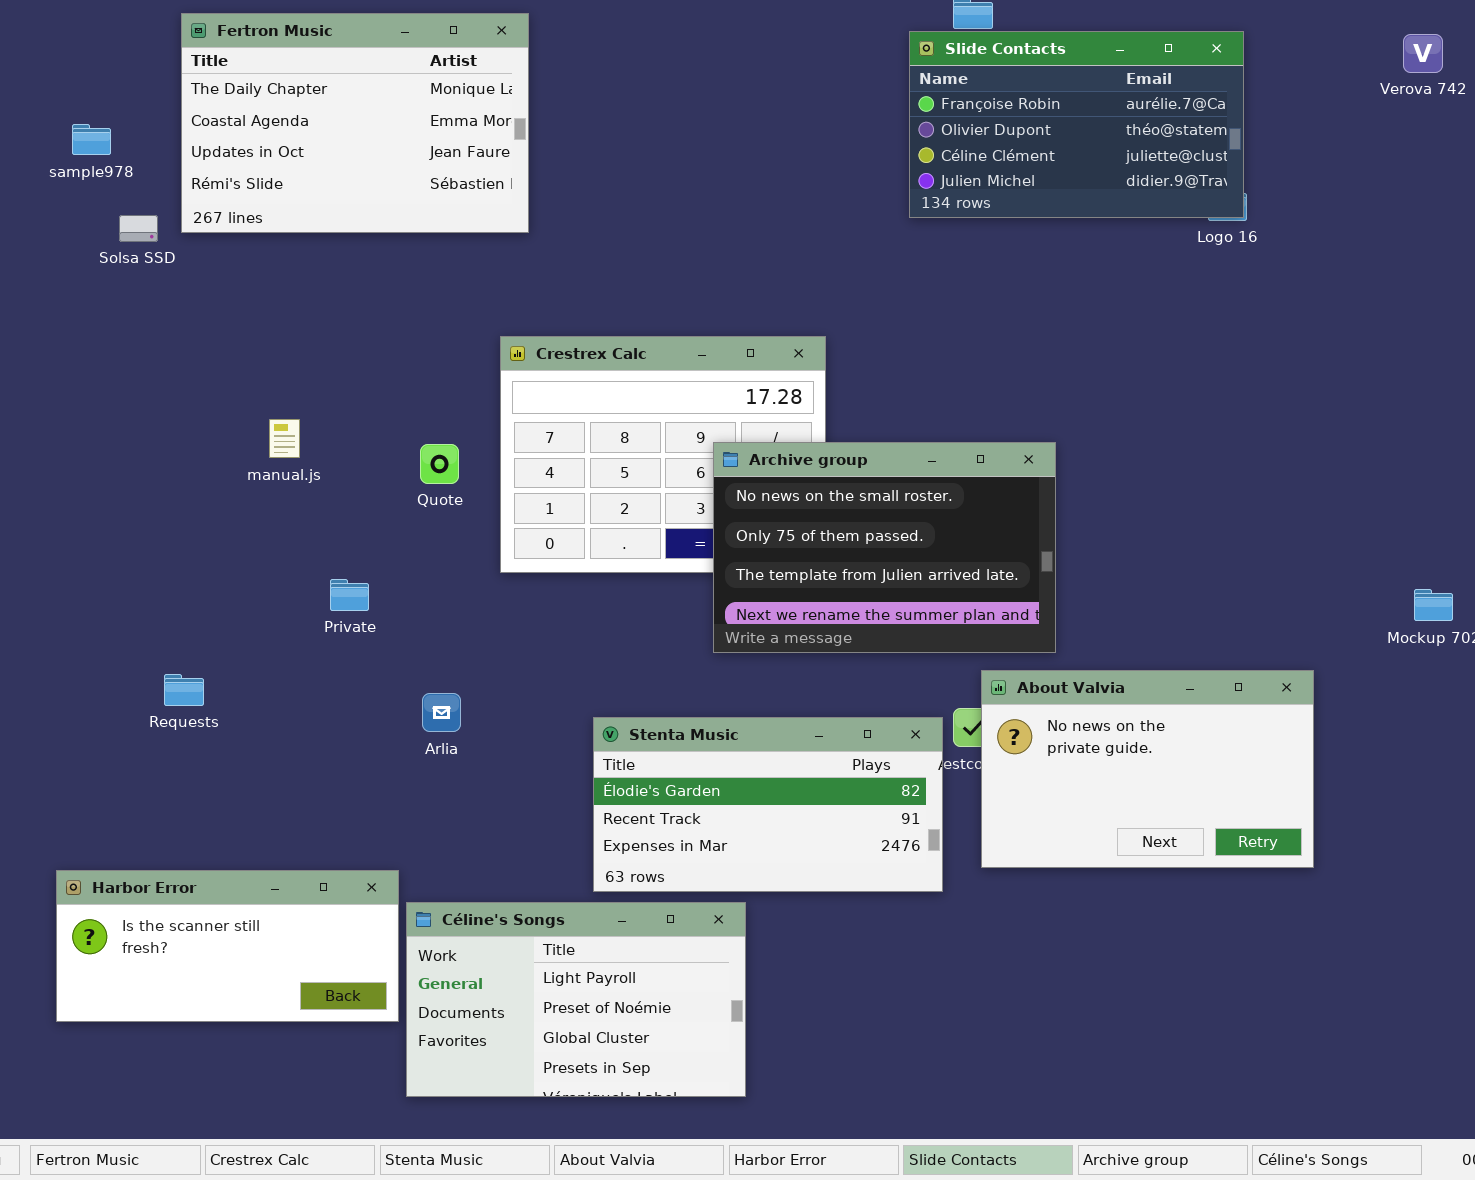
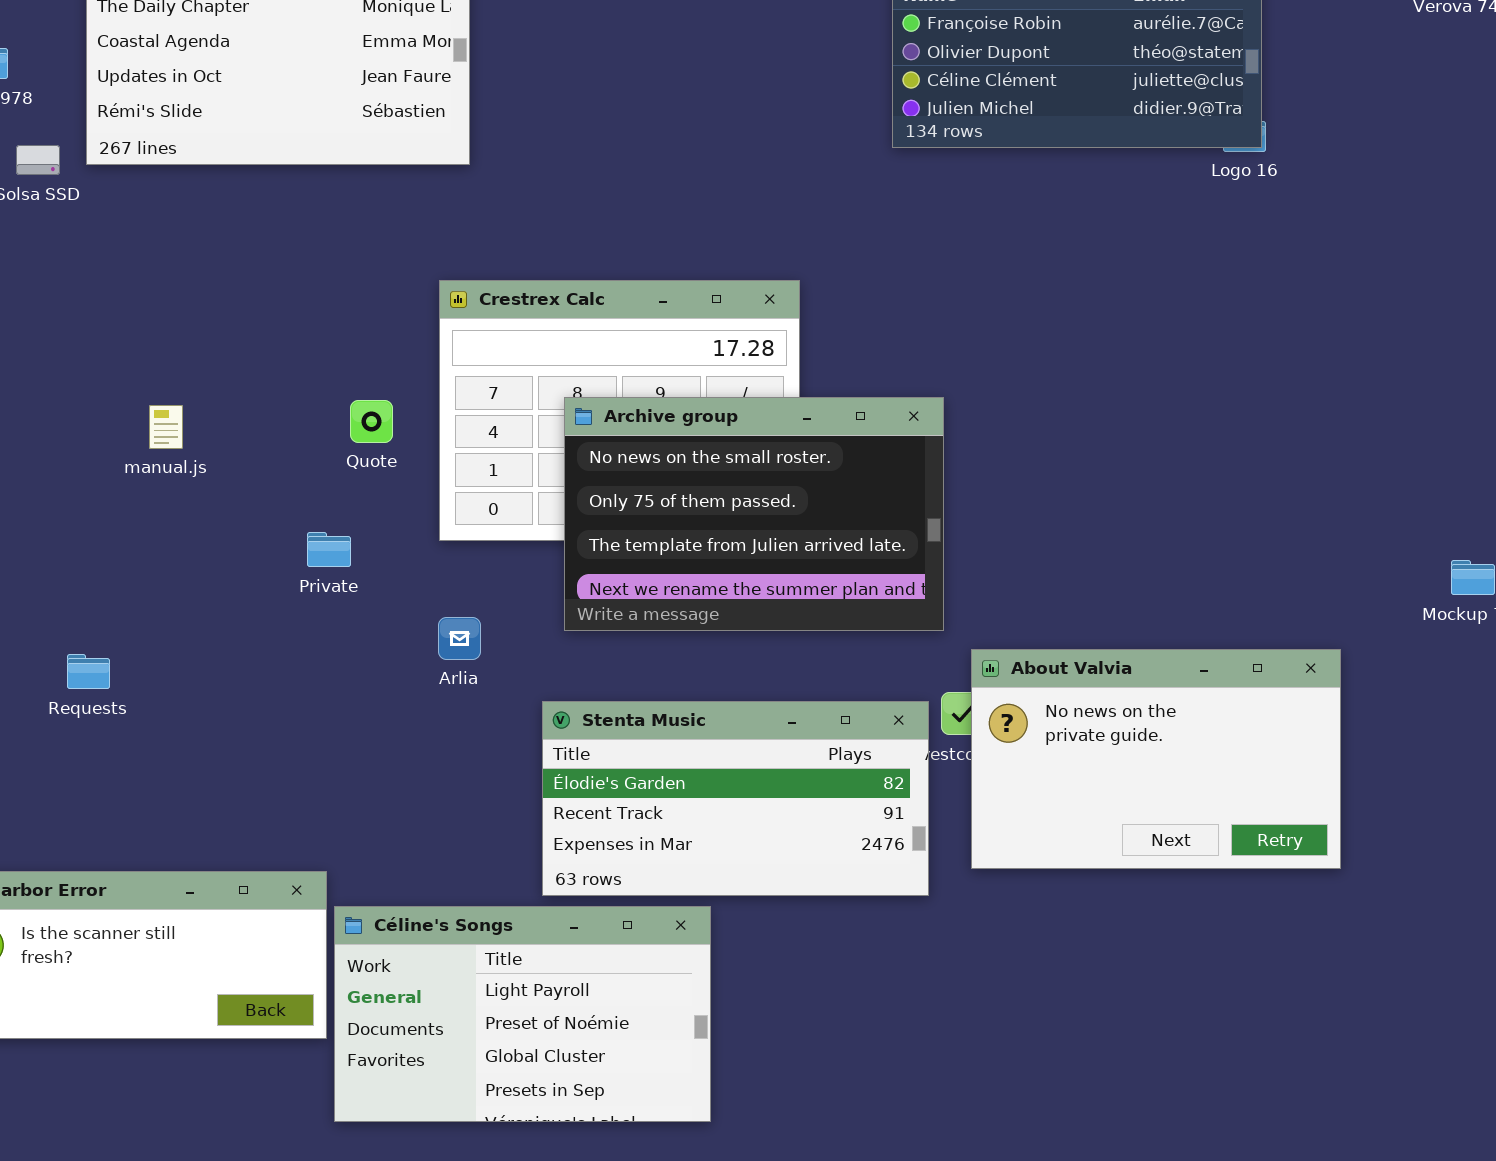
manual.js: [269,419,300,458] -> [149,405,183,449], moved
Archive group: [713,442,1056,653] -> [564,397,944,631], moved
Private: [330,579,369,611] -> [307,532,351,567], moved
Arlia: [422,693,461,732] -> [438,617,481,660], moved

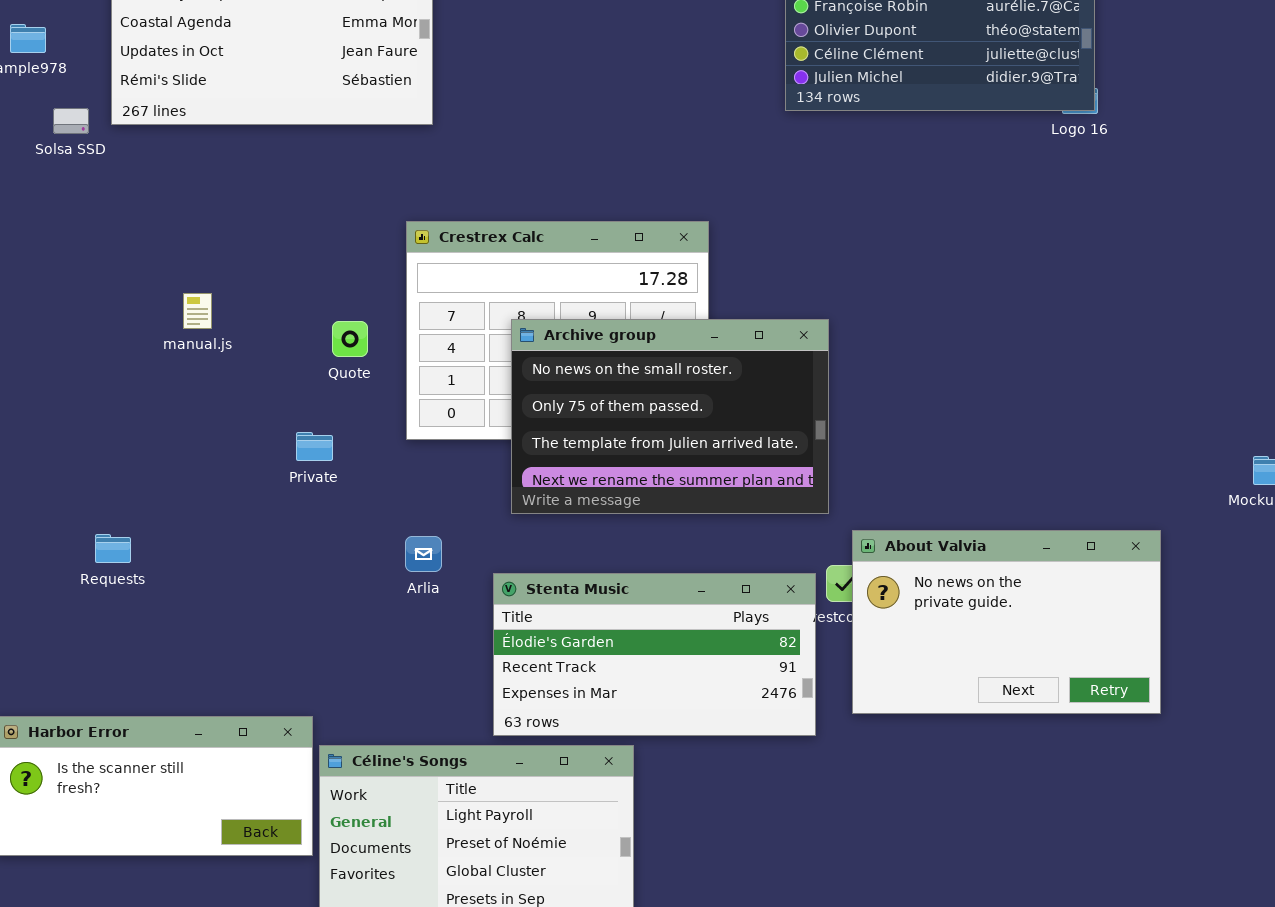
manual.js: [149,405,183,449] -> [183,293,212,329], moved
Arlia: [438,617,481,660] -> [405,536,442,572], moved

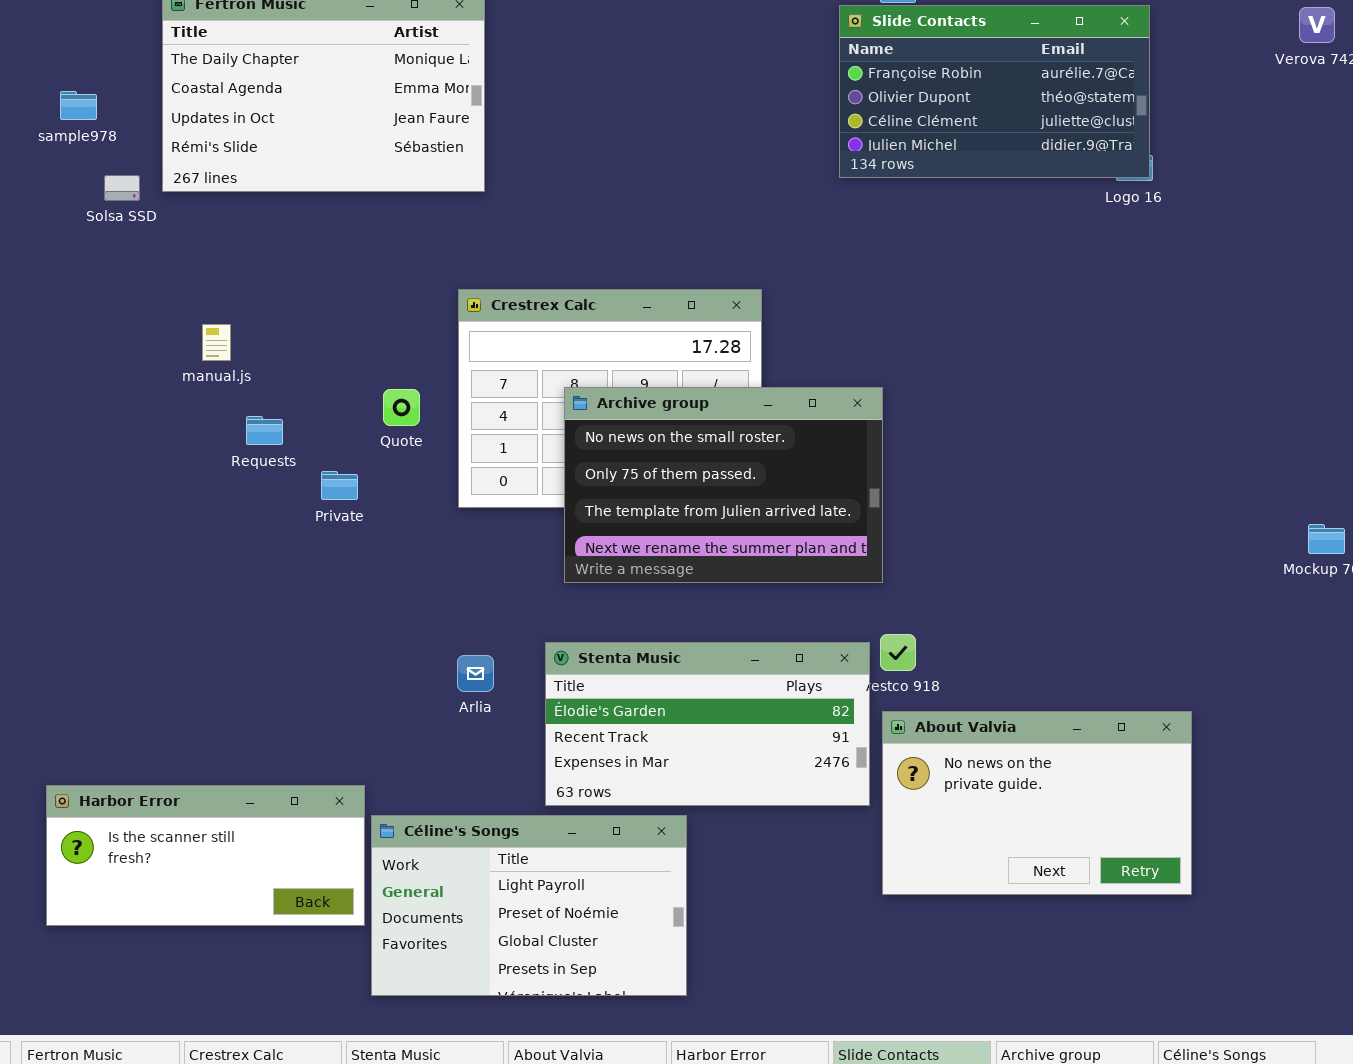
manual.js: [183,293,212,329] -> [202,324,231,361], moved
Private: [296,432,333,461] -> [321,471,358,500], moved
About Valvia: [852,530,1161,714] -> [882,711,1192,895], moved
Requests: [95,534,131,563] -> [246,416,283,445], moved
Arlia: [405,536,442,572] -> [457,655,494,692], moved

